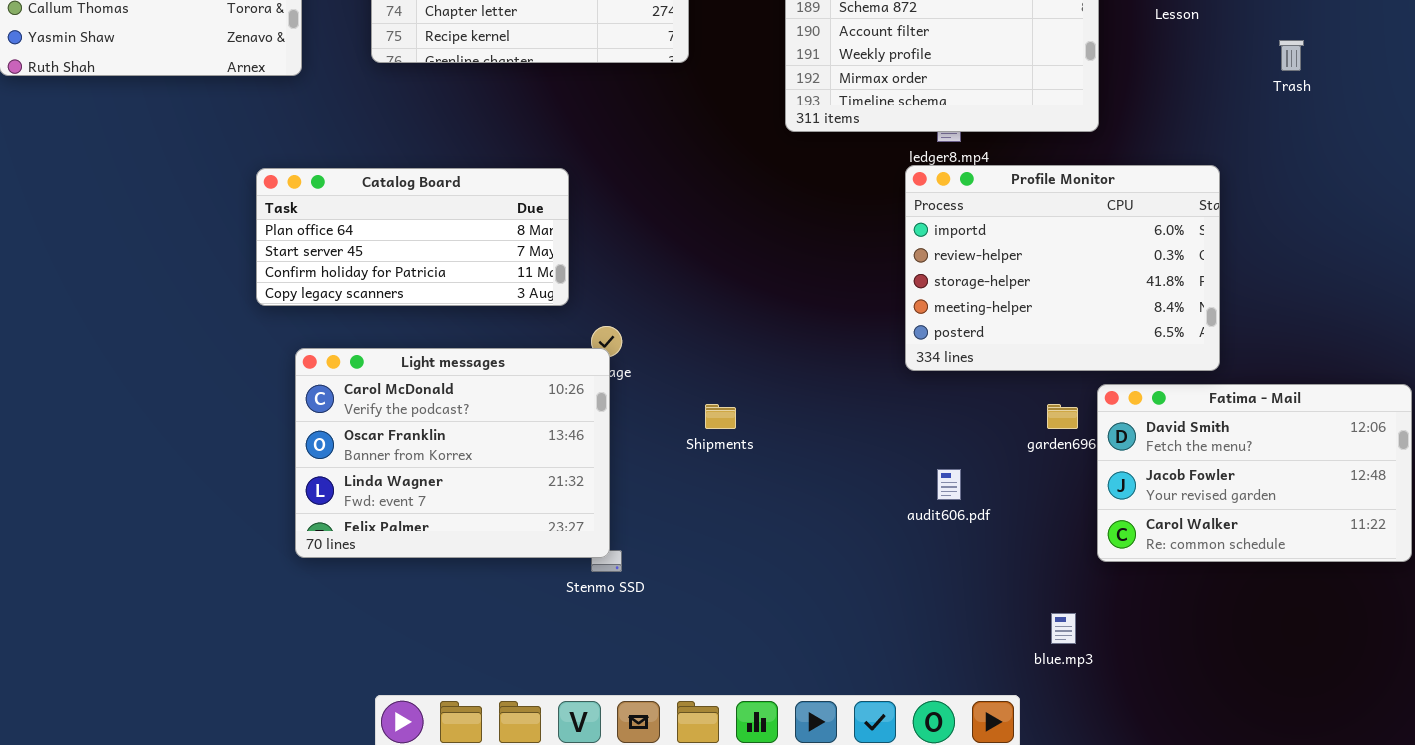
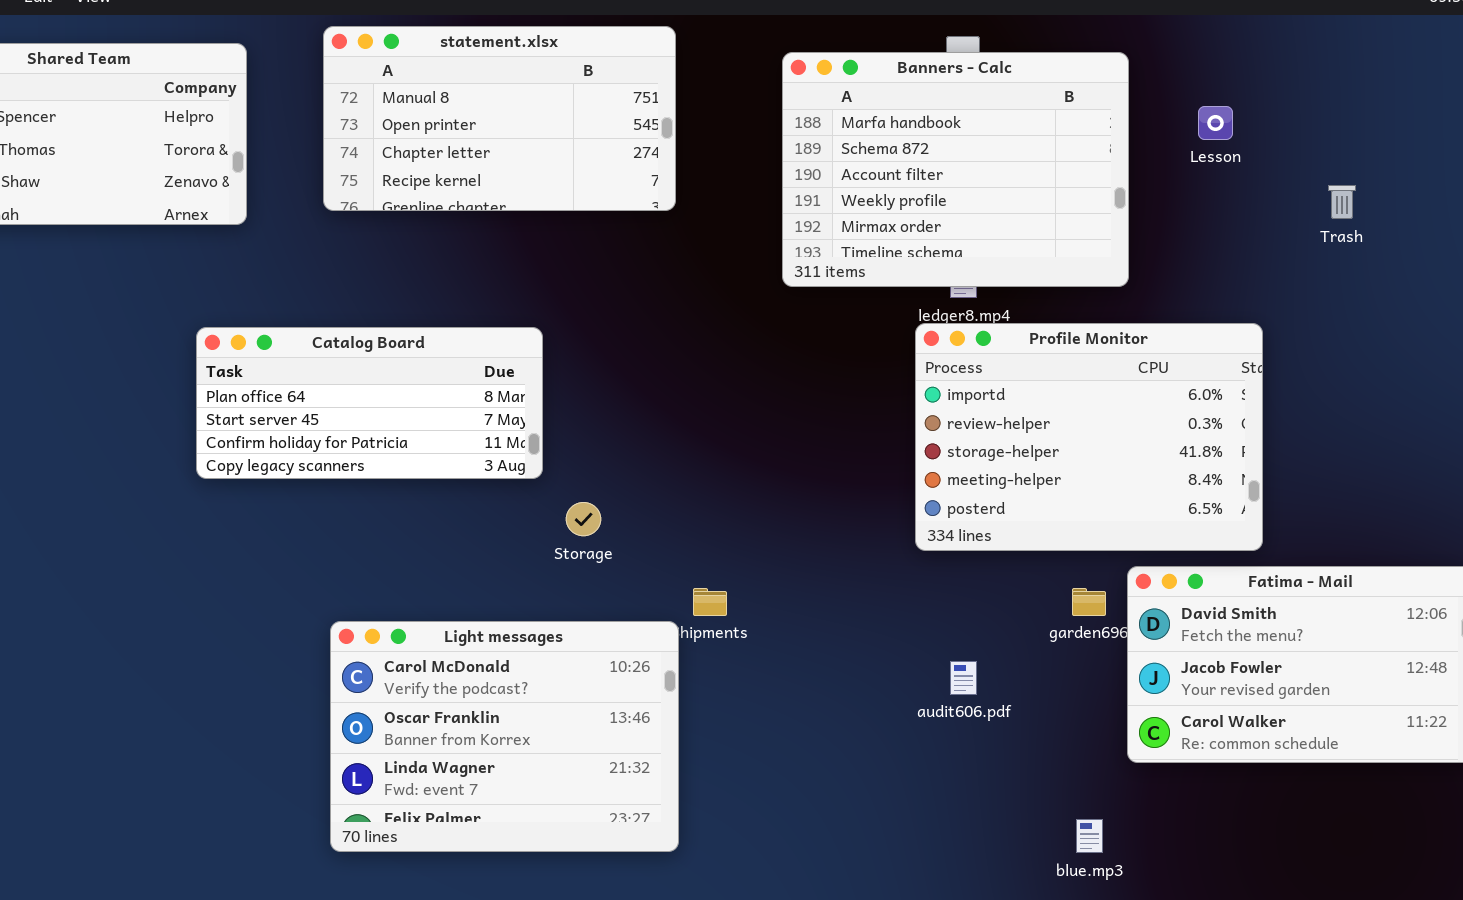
Light messages: [295,348,610,558] -> [330,621,679,852], moved

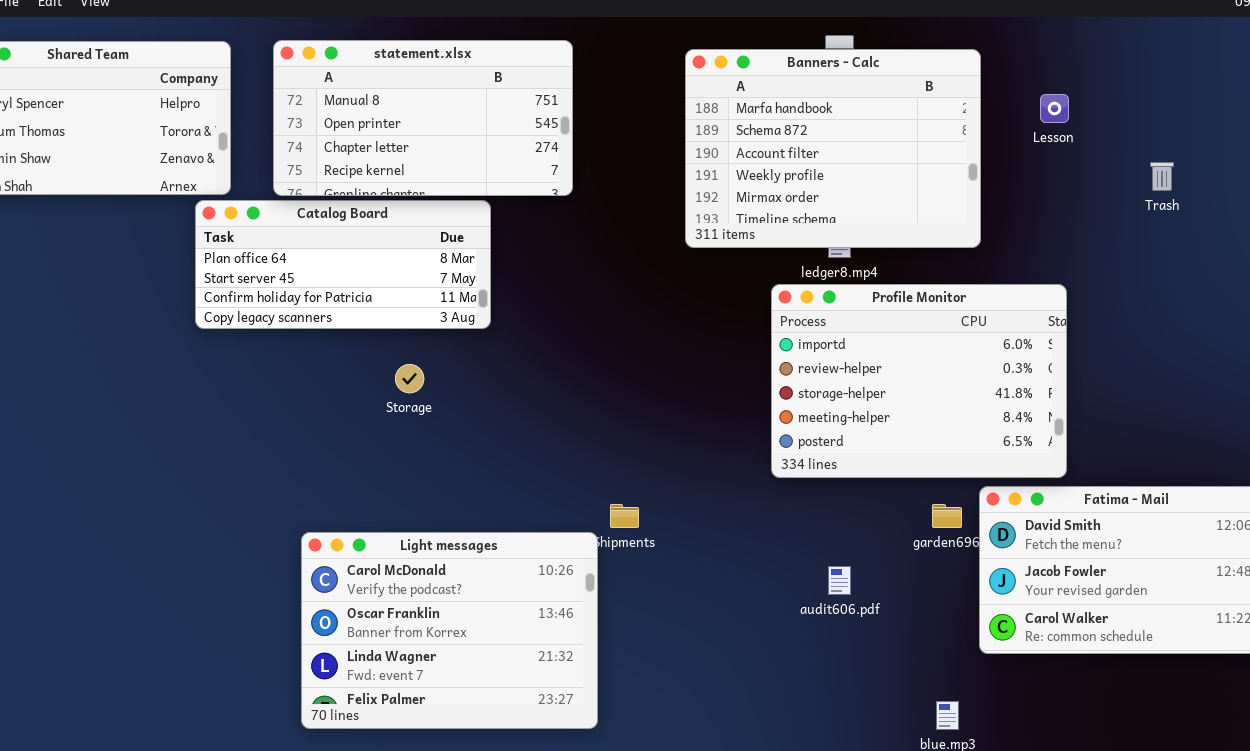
statement.xlsx: [323,26,676,211] -> [273,40,573,196], moved
Profile Monitor: [915,323,1263,551] -> [771,284,1067,478], moved
Catalog Board: [196,327,543,479] -> [195,200,491,329], moved
Storage: [566,502,601,536] -> [395,364,424,393], moved

